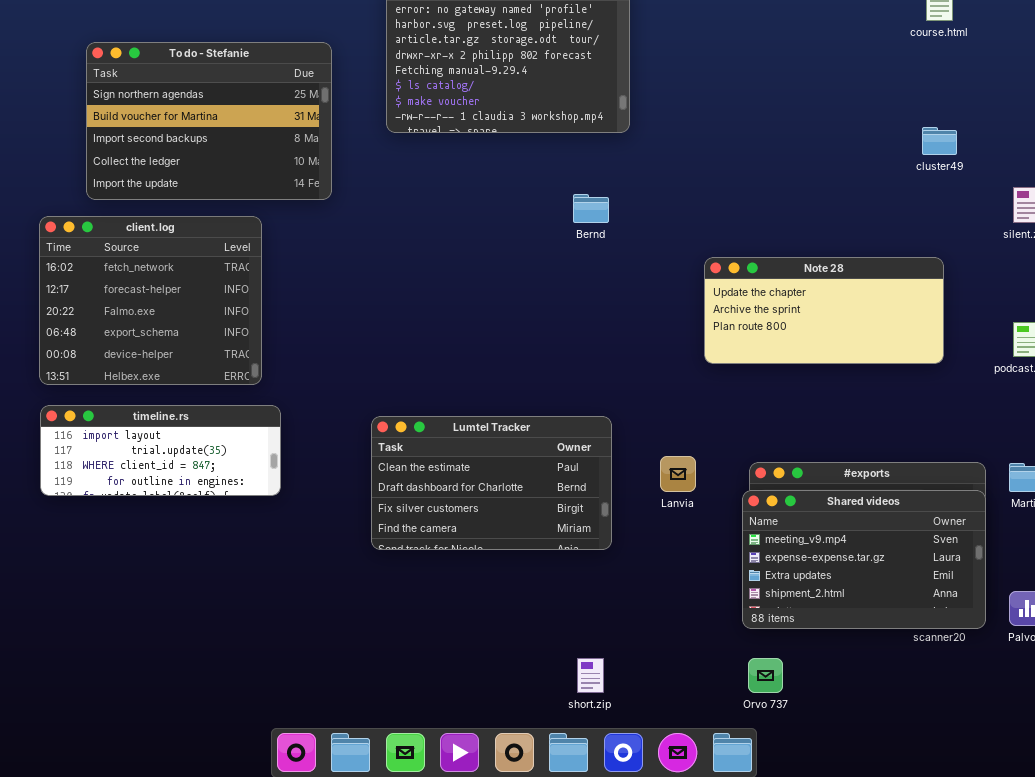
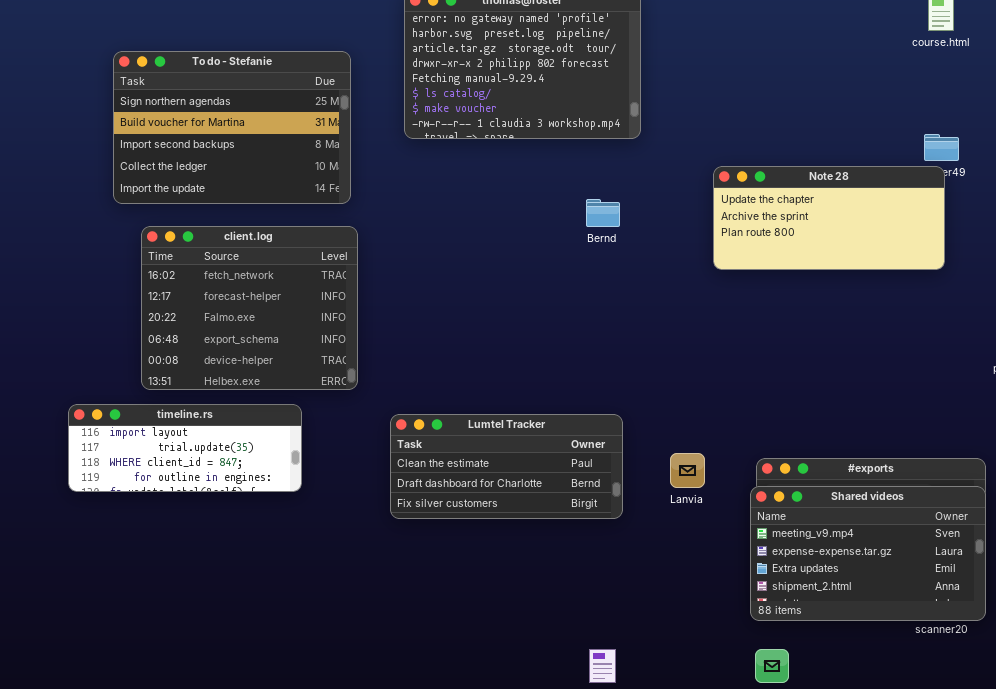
client.log: [39,216,262,385] -> [141,226,358,390], moved
Note 28: [704,257,944,364] -> [713,166,945,270], moved
Lumtel Tracker: [371,416,612,550] -> [390,414,623,519], resized

